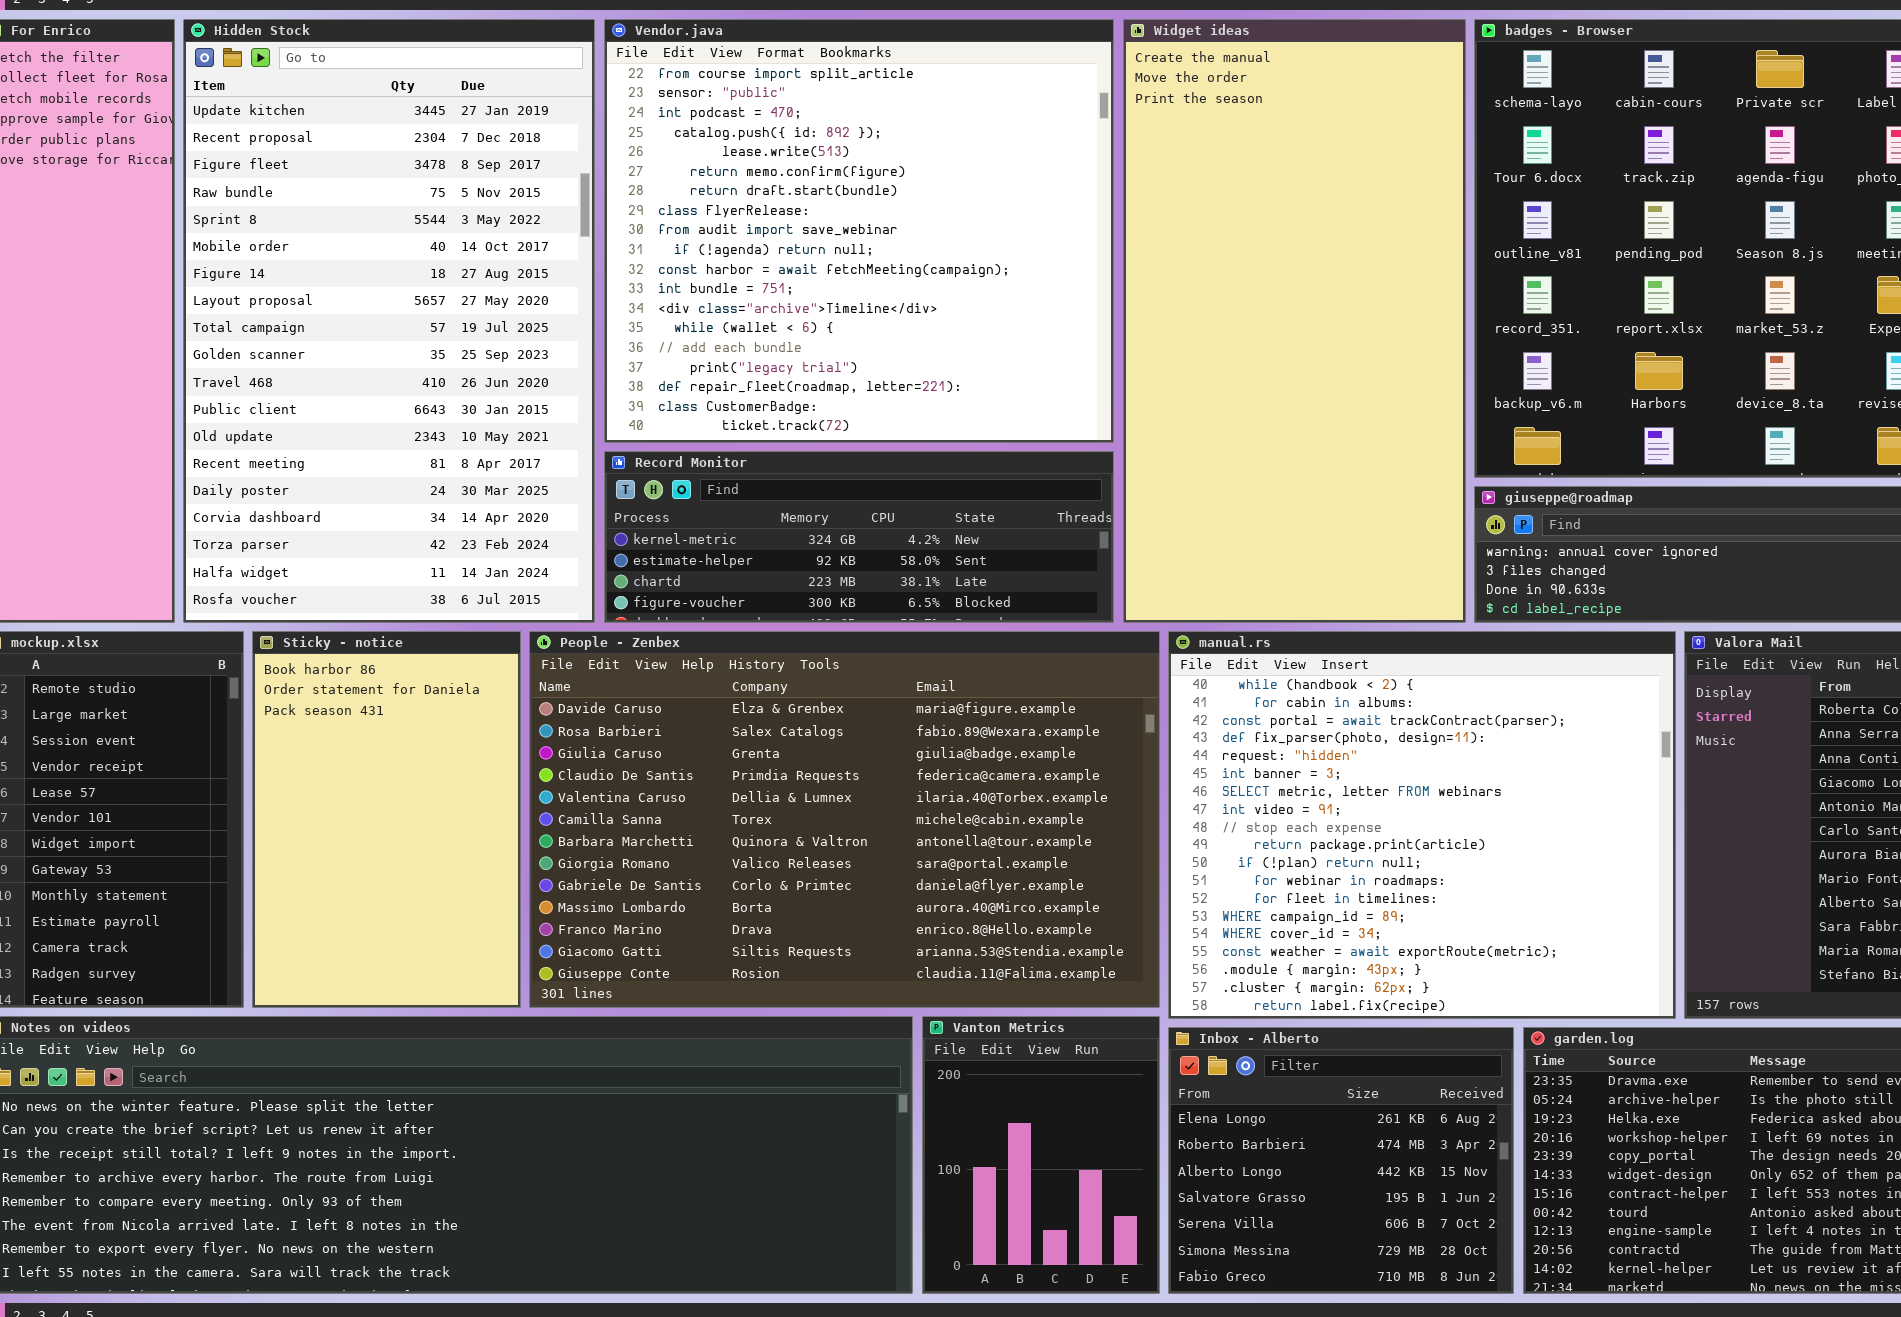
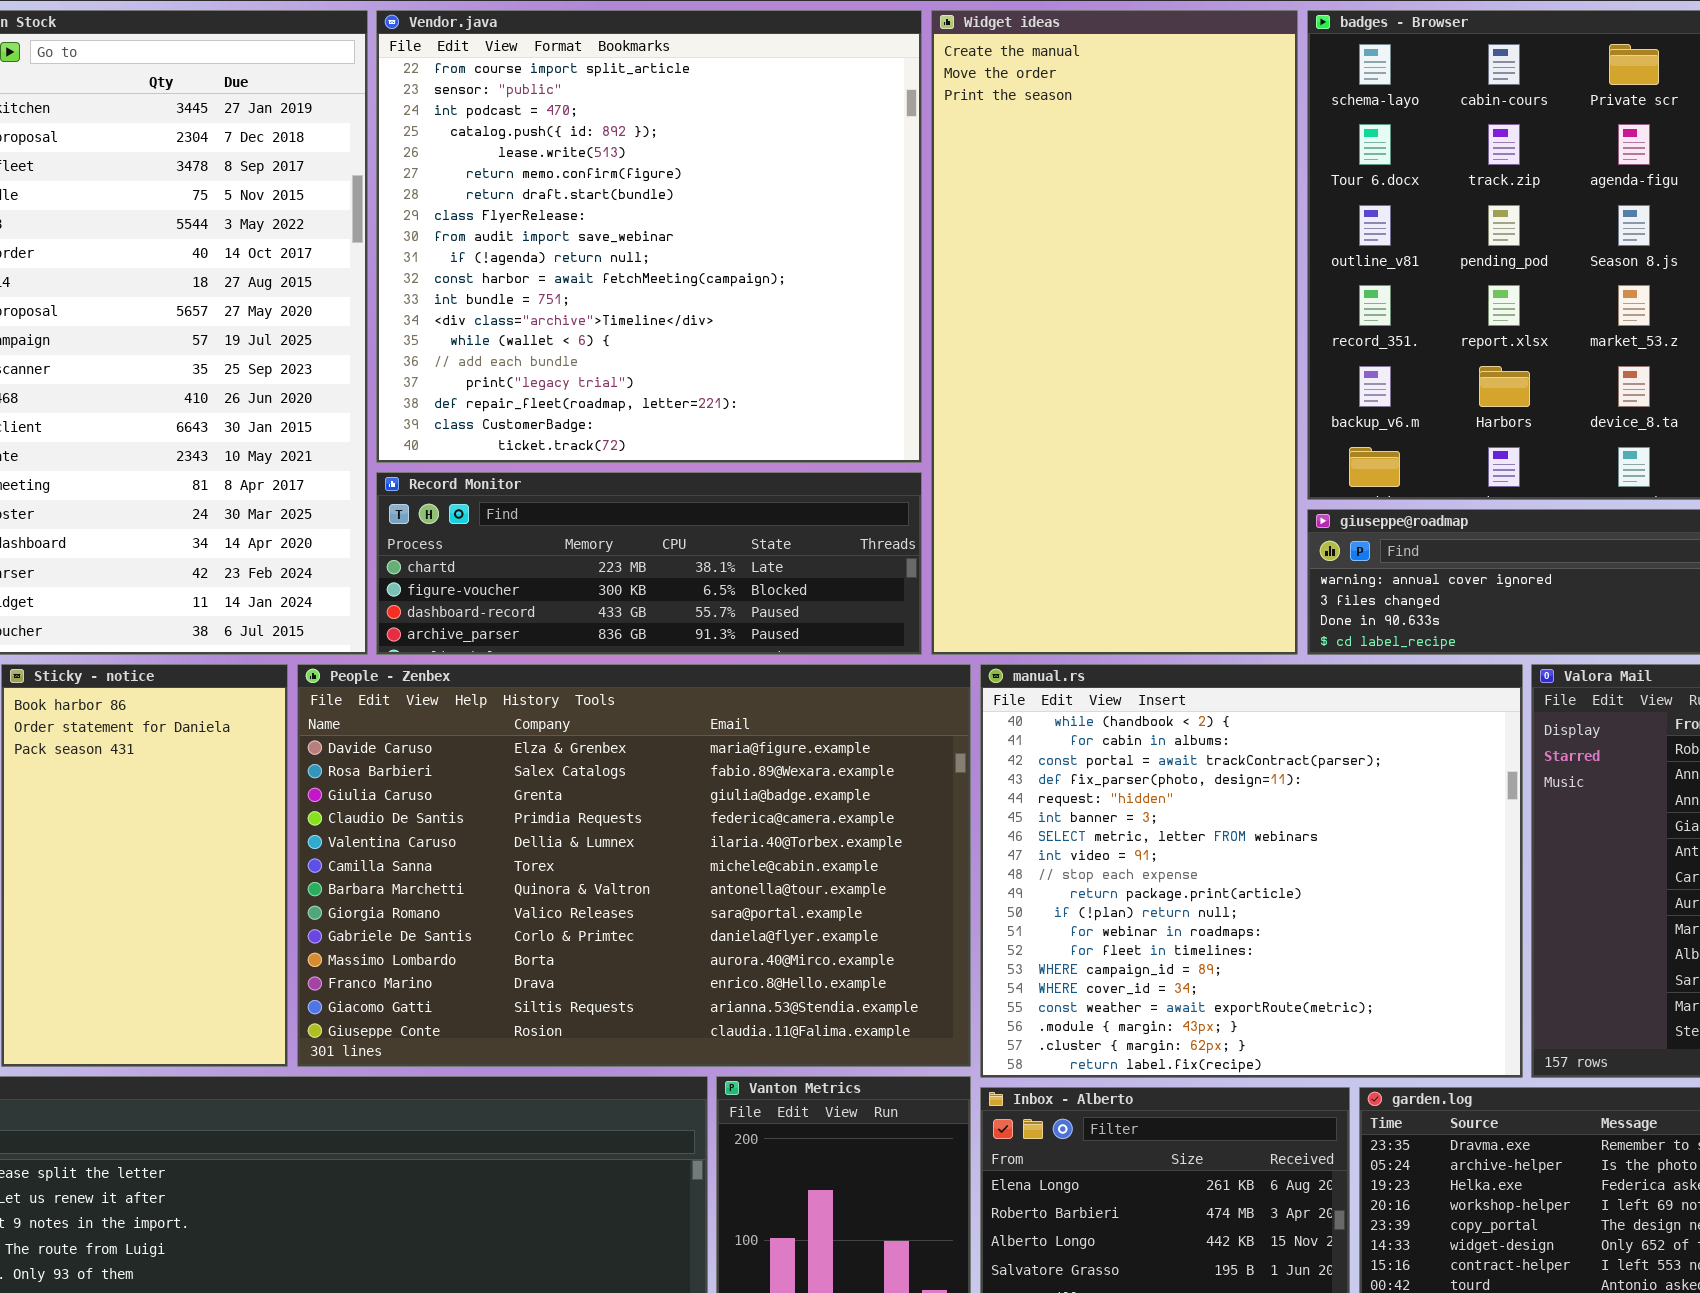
Record Monitor: [604,451,1114,623] -> [376,472,922,655], scrolled down 2 rows

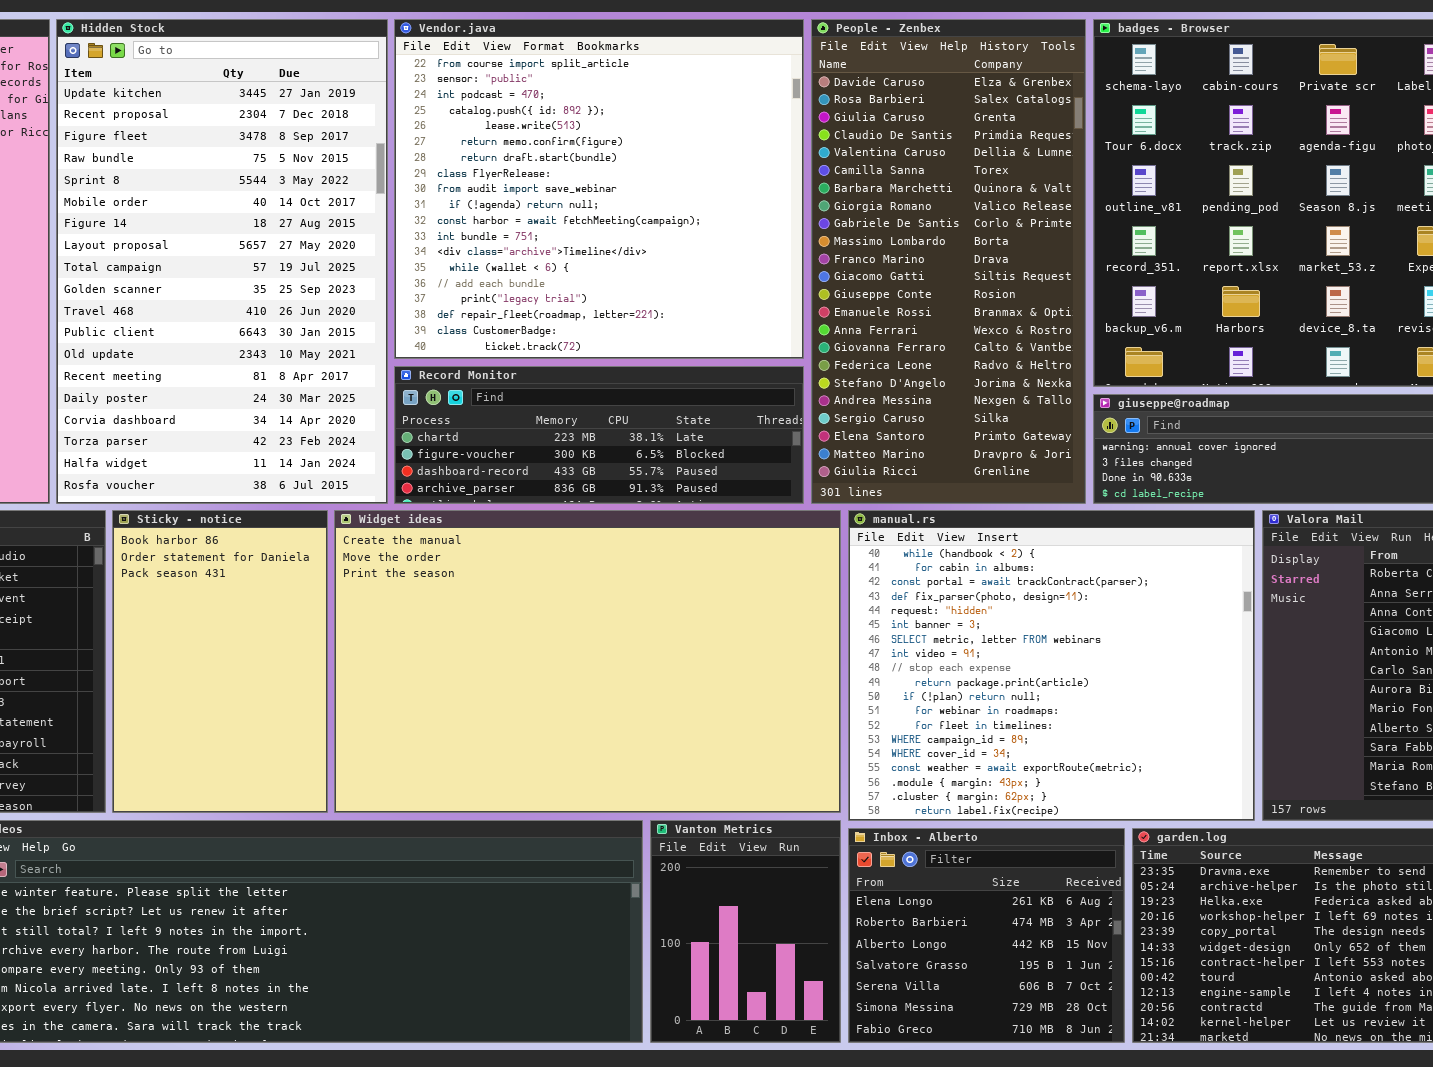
Widget ideas: [931,10,1298,655] -> [334,510,841,813], moved, resized
People - Zenbex: [297,664,971,1067] -> [811,19,1086,504], moved, resized

